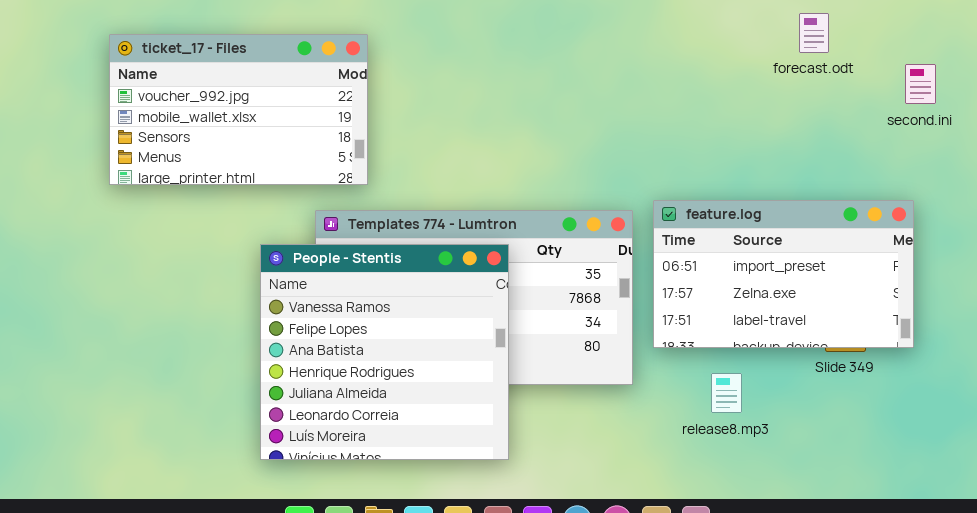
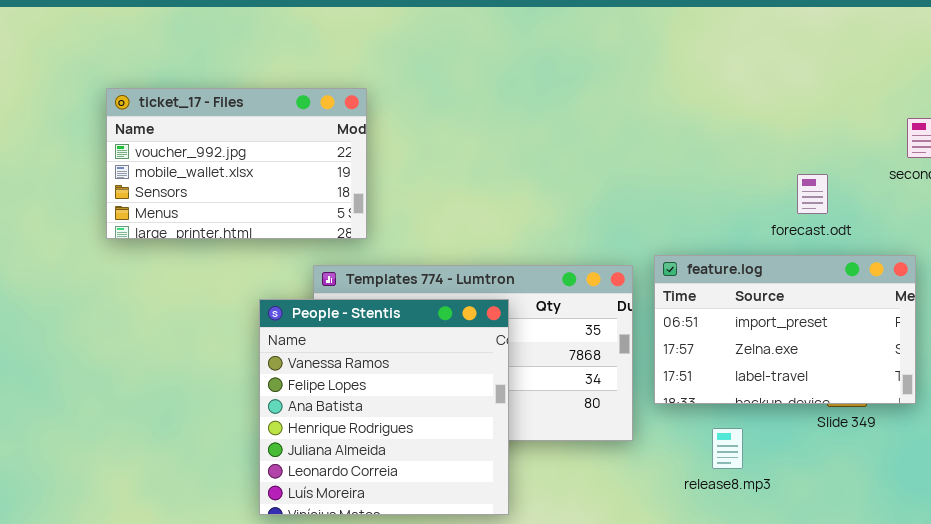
forecast.odt: [799,13,829,53] -> [797,174,828,214], moved

